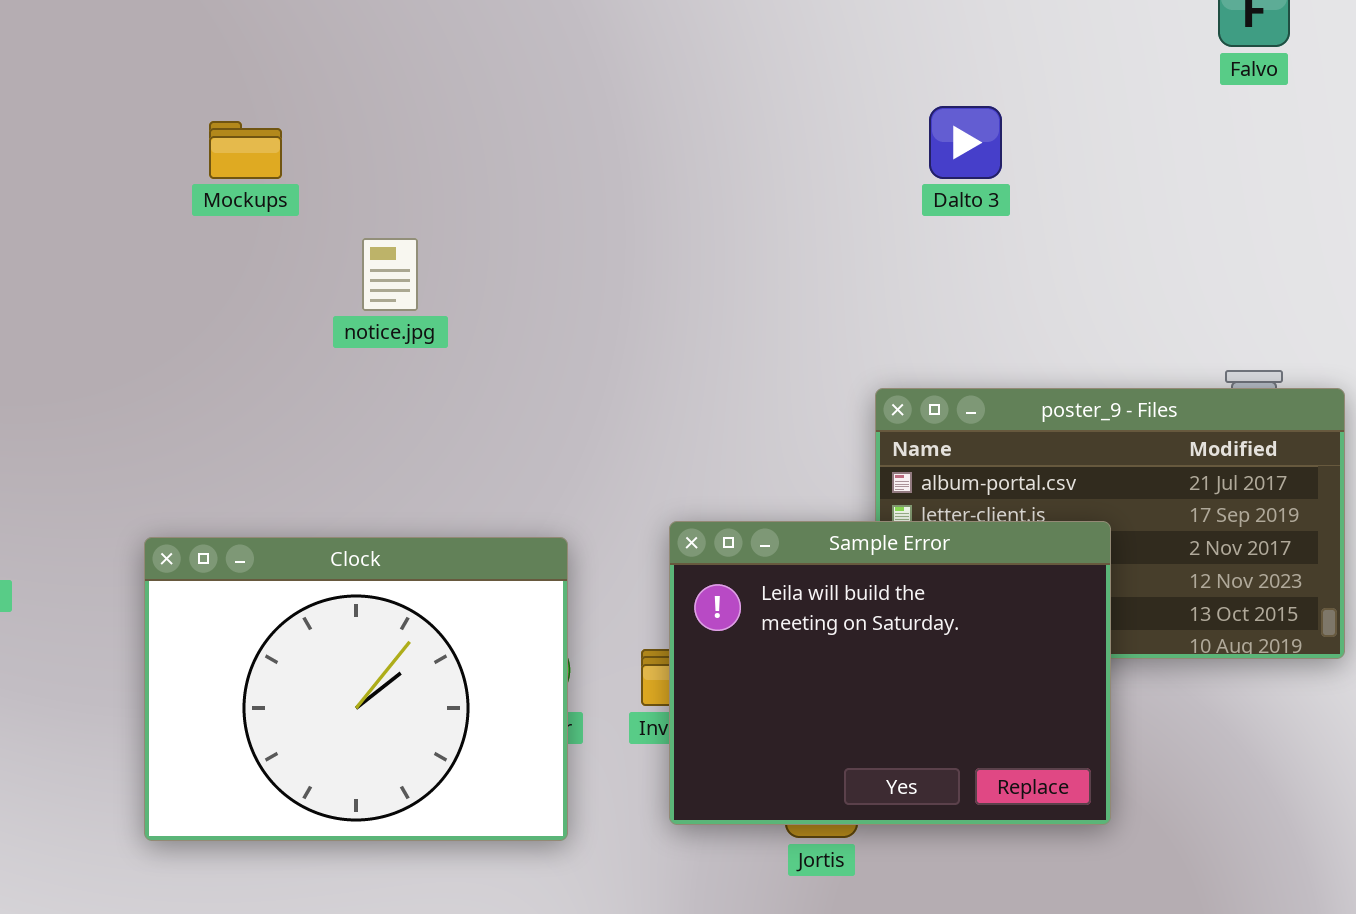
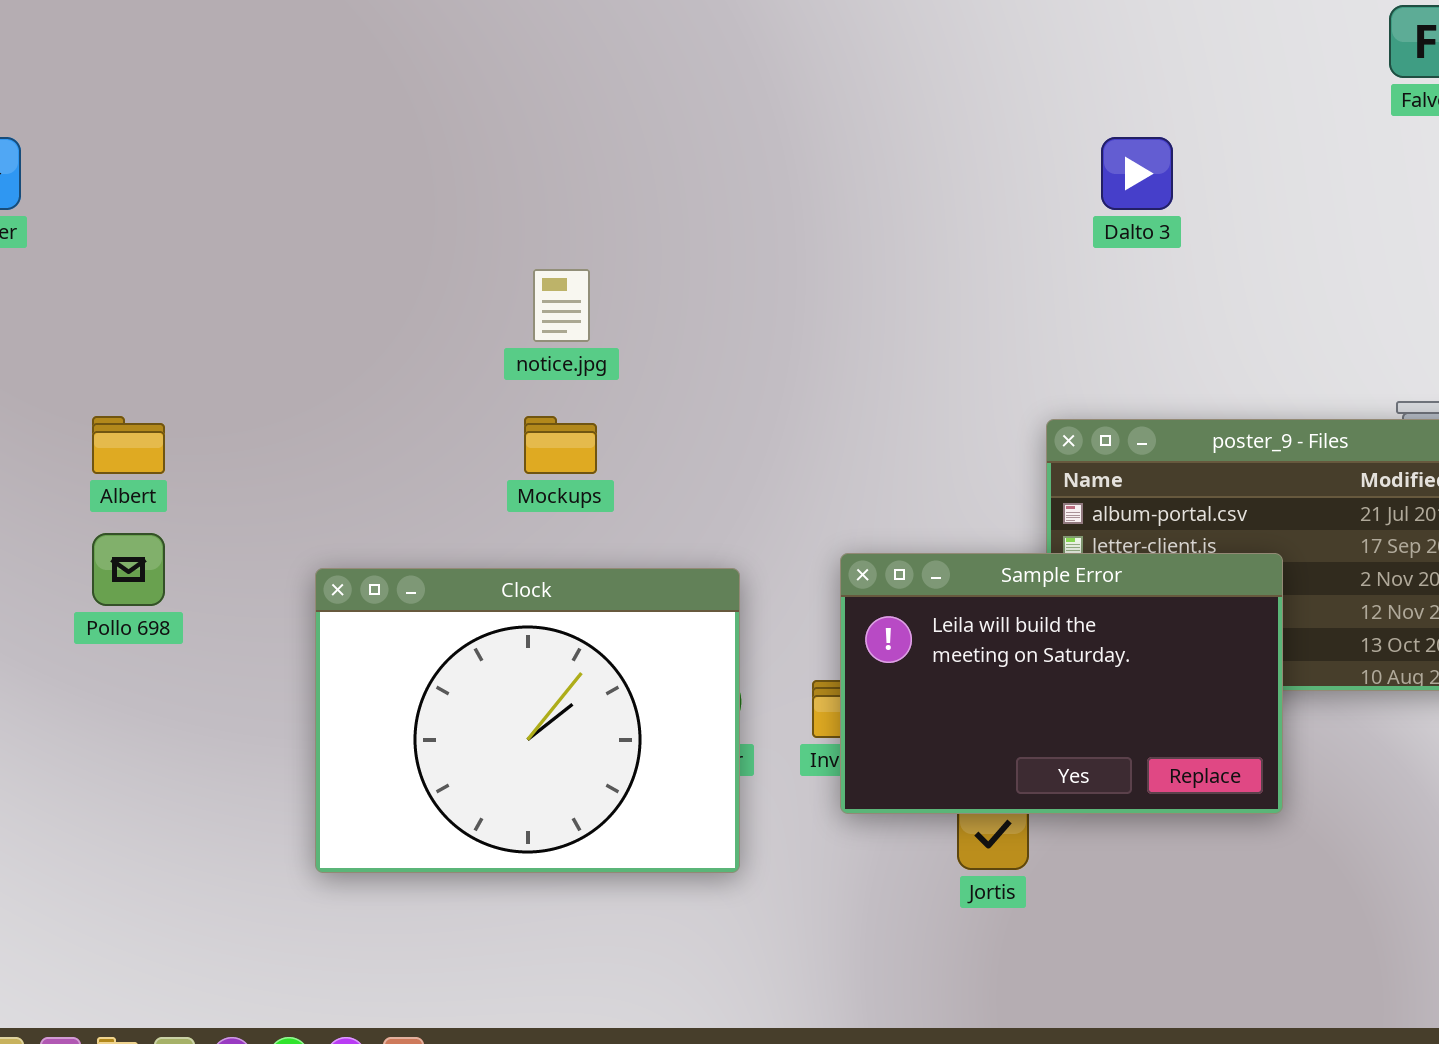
Mockups: [209,121,282,179] -> [524,416,597,474], moved
Sample Error: [669,521,1111,825] -> [840,553,1283,814], resized

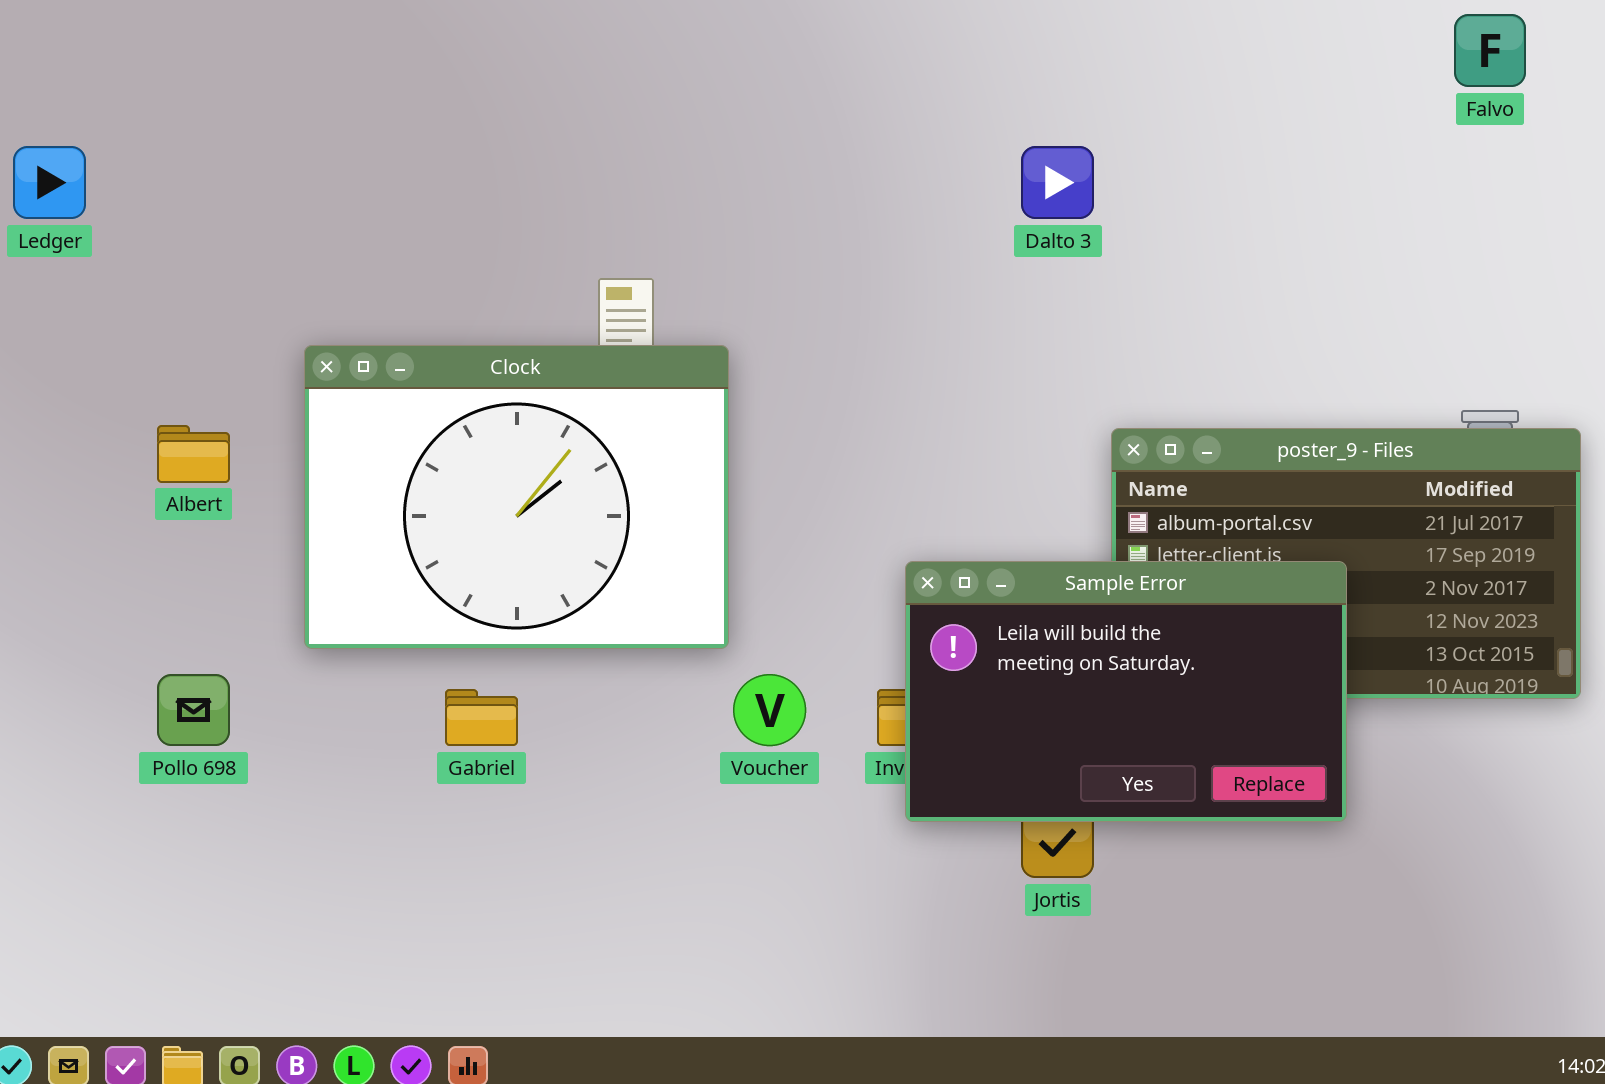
Dalto 3: [1101,137,1173,210] -> [1021,146,1094,219], moved
Pollo 698: [92,533,165,606] -> [157,674,230,746], moved
Clock: [315,568,740,873] -> [304,345,729,649], moved

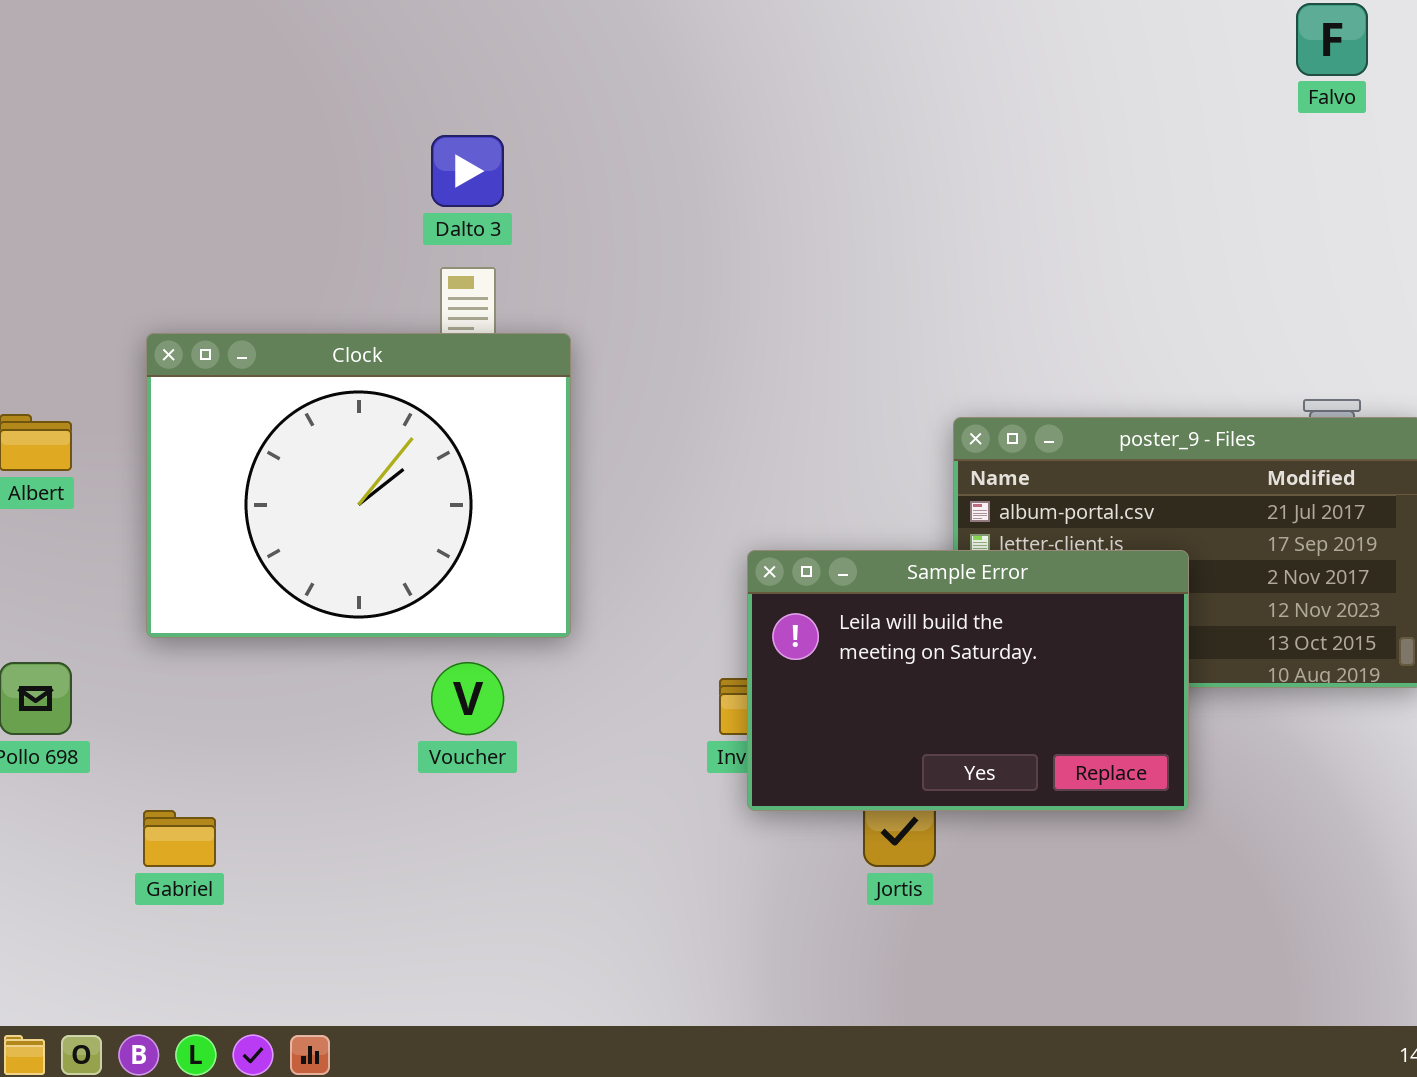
Dalto 3: [1021,146,1094,219] -> [431,135,504,207], moved
Voucher: [733,674,806,746] -> [431,662,504,735], moved
Gabriel: [445,689,518,746] -> [143,810,216,867], moved

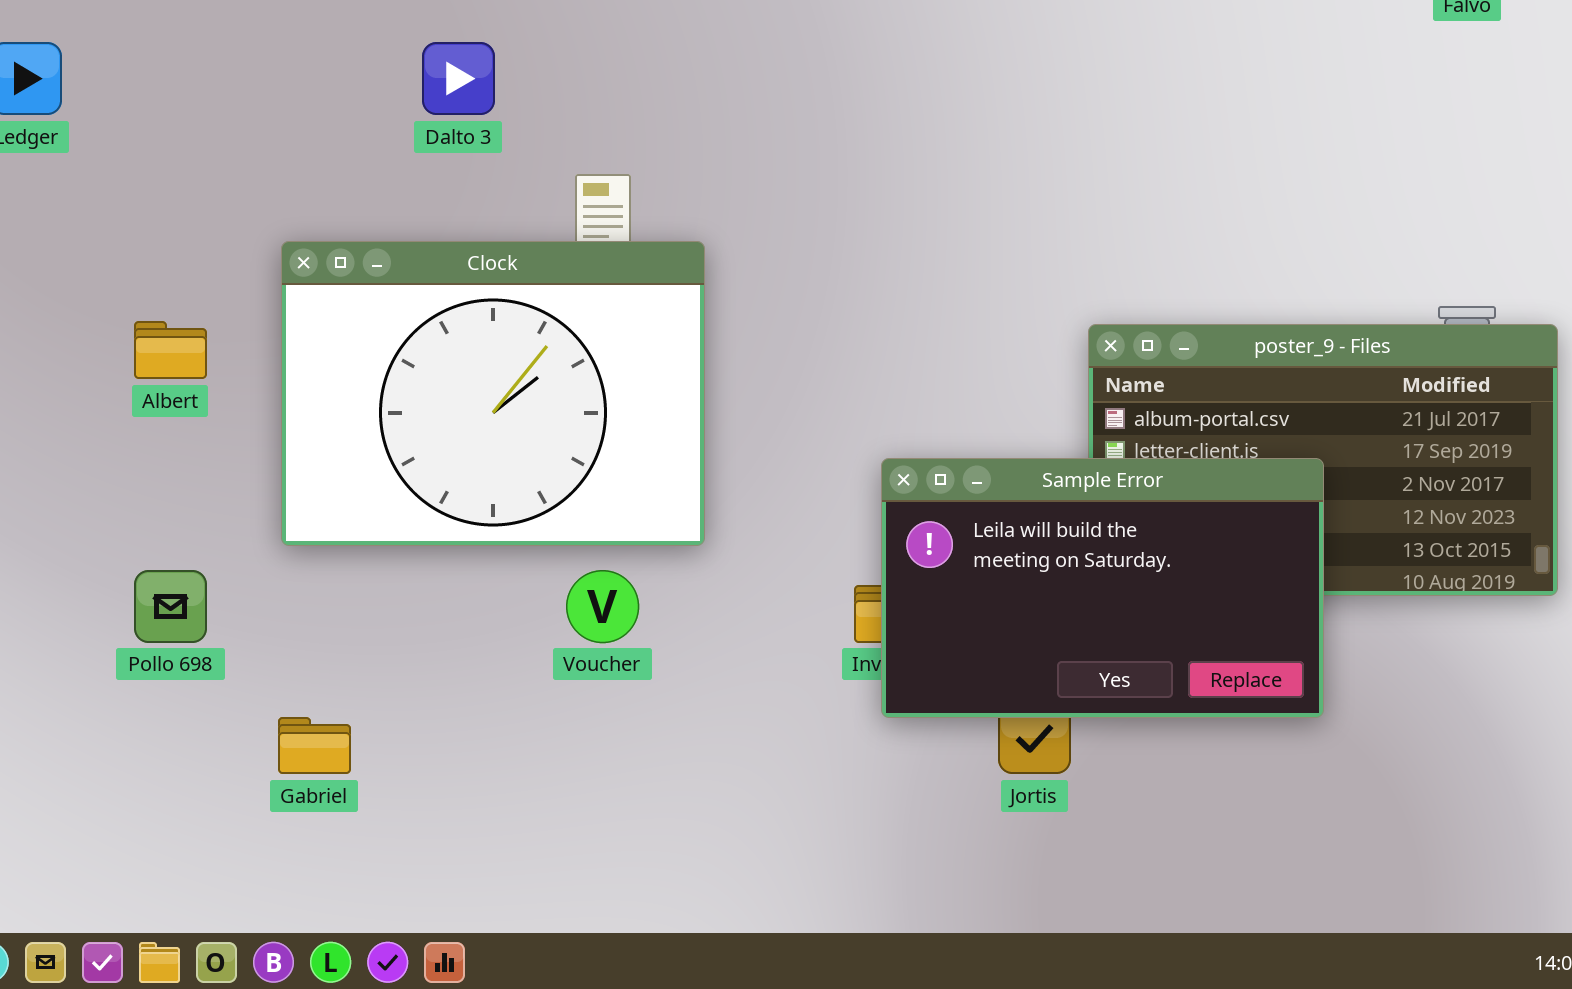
Dalto 3: [431,135,504,207] -> [422,42,495,115], moved

